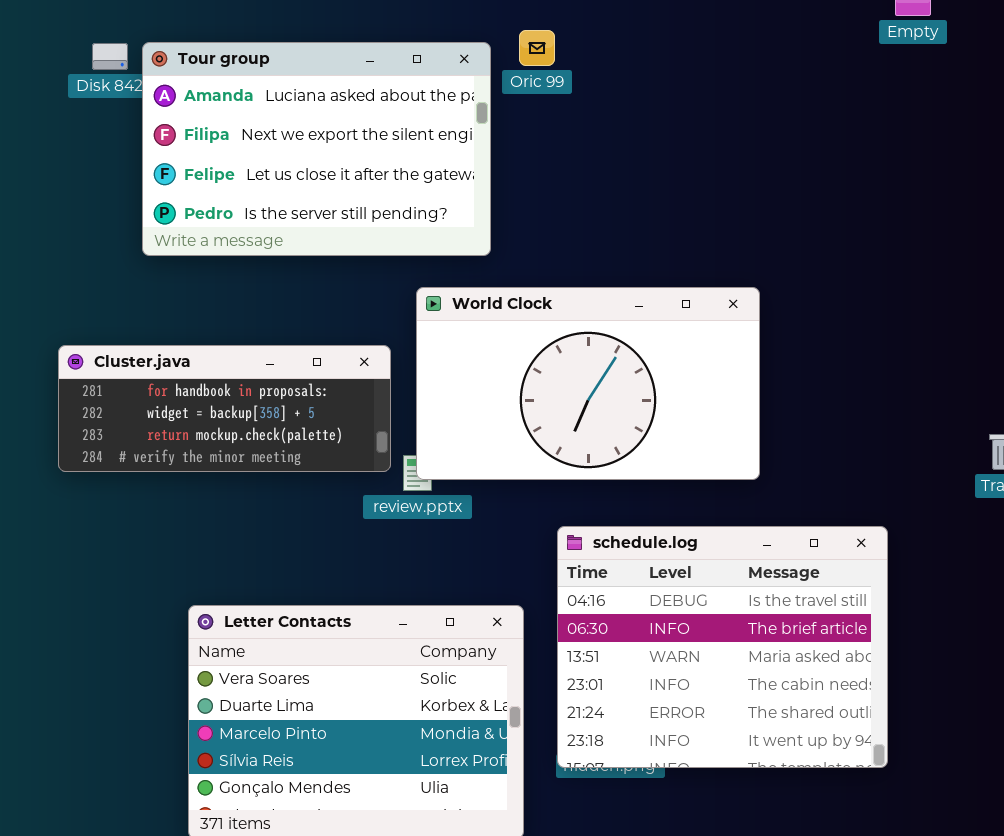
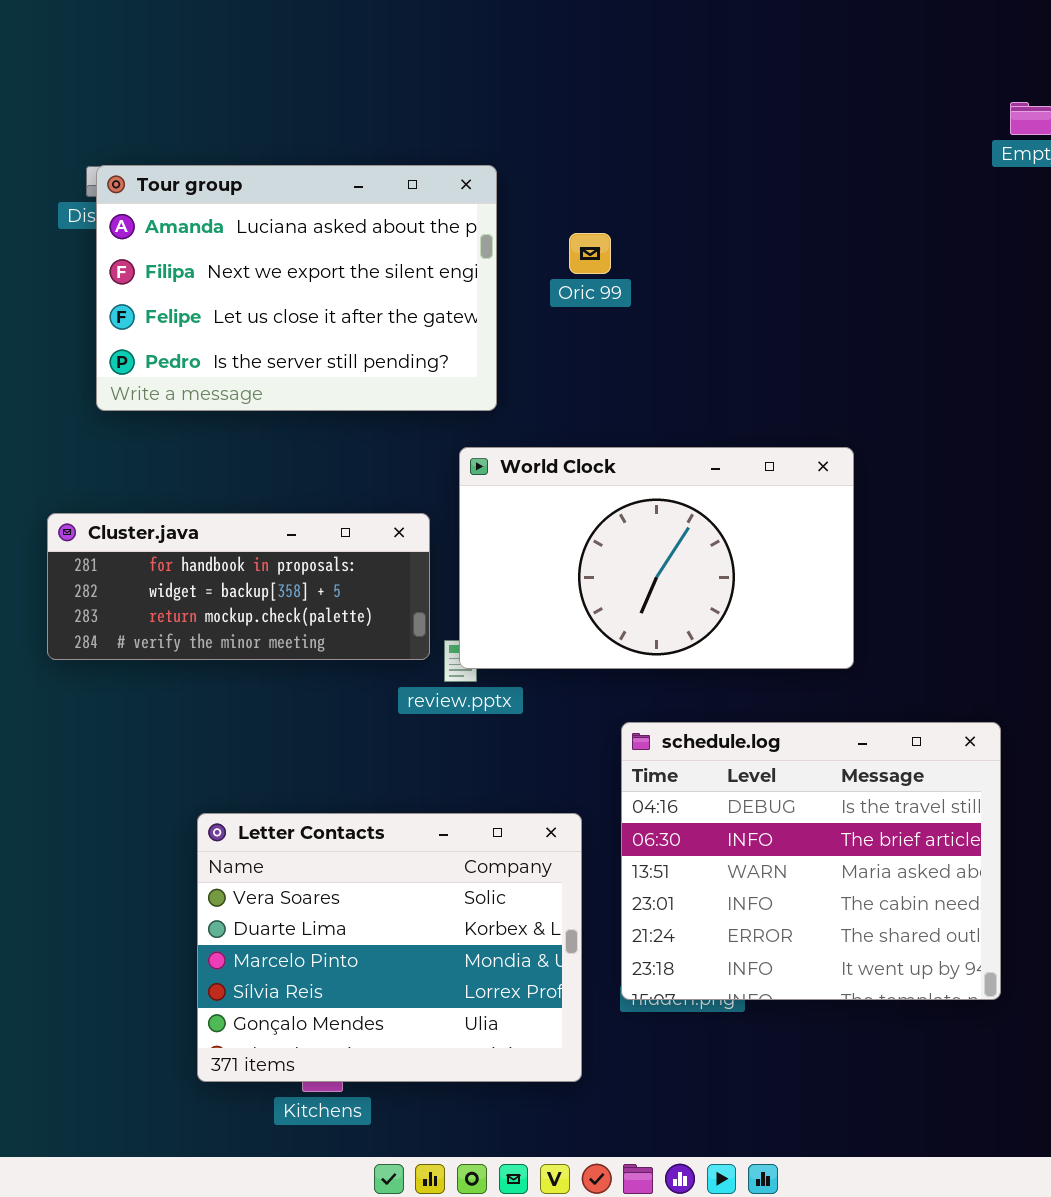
Oric 99: [519,30,555,66] -> [569,233,611,274], moved
Tour group: [142,42,491,256] -> [96,165,497,411], moved

